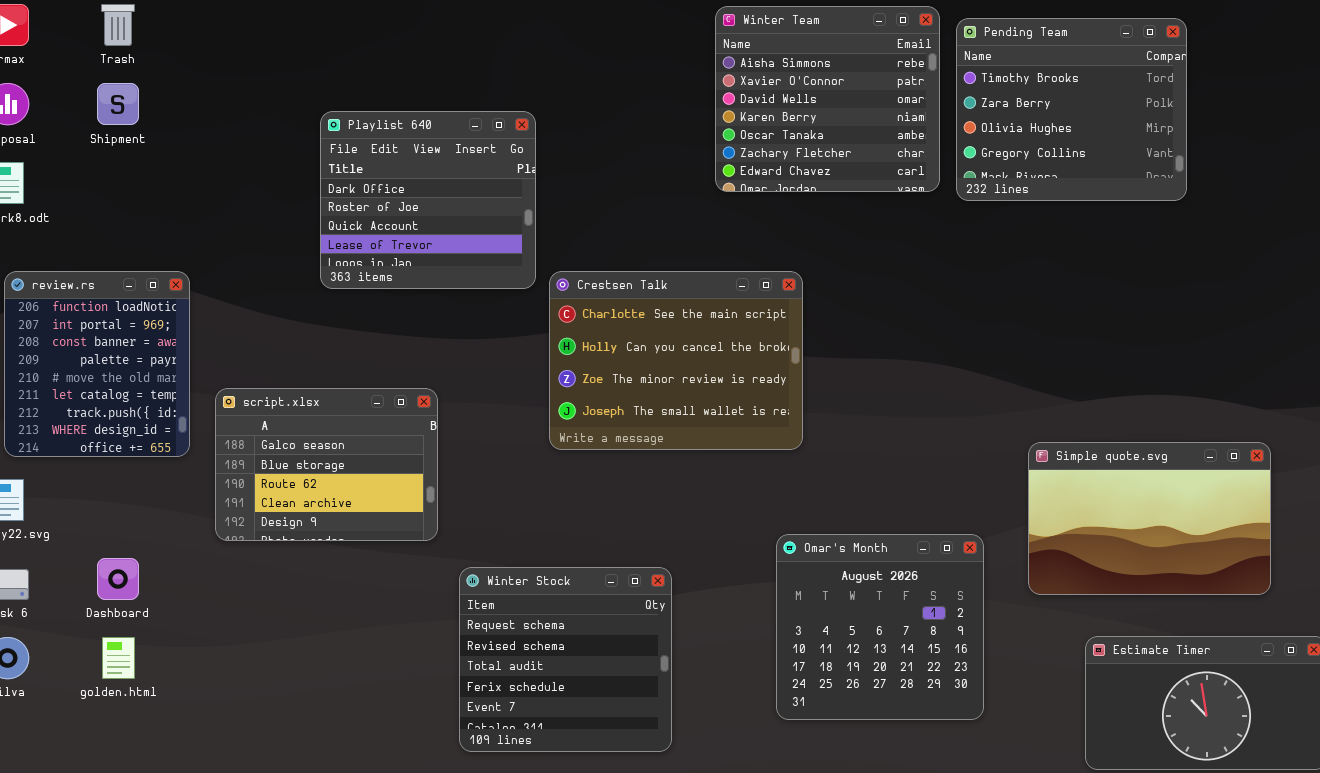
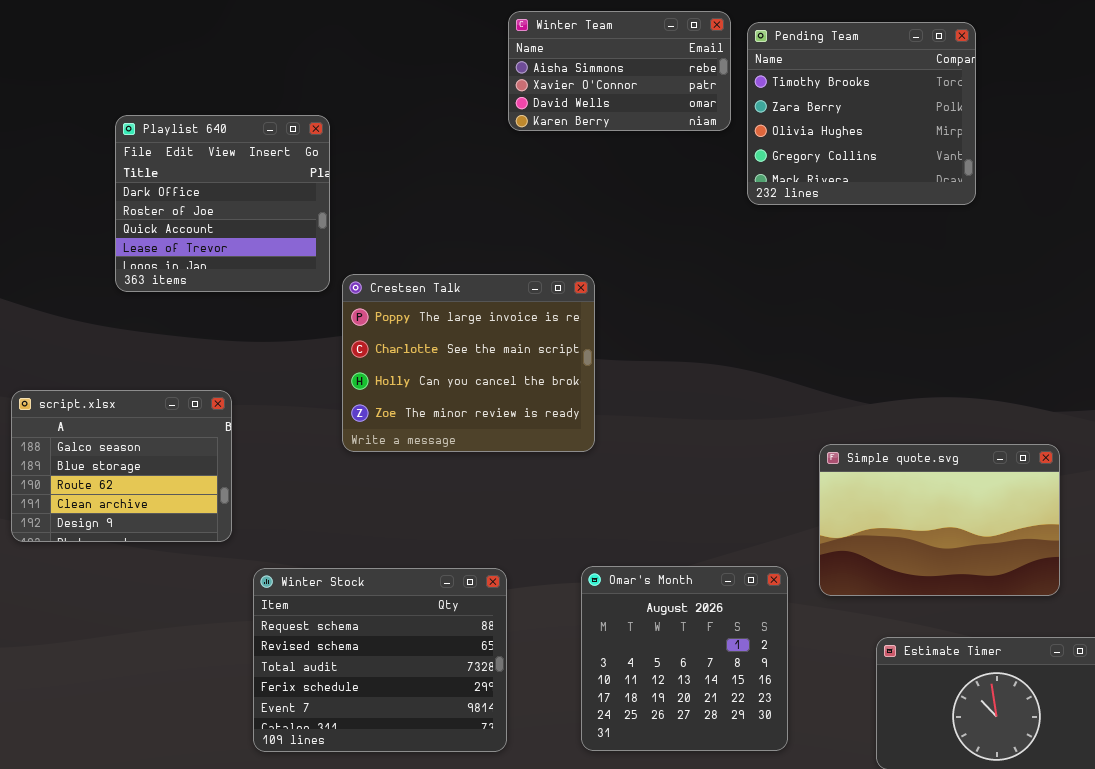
Winter Team: [715,6,940,192] -> [508,11,731,131], resized
Crestsen Talk: [549,271,803,450] -> [342,274,595,452], scrolled up 1 row
Omar's Month: [776,534,984,720] -> [581,566,788,751], moved
Winter Stock: [459,567,672,752] -> [253,568,507,752], resized

